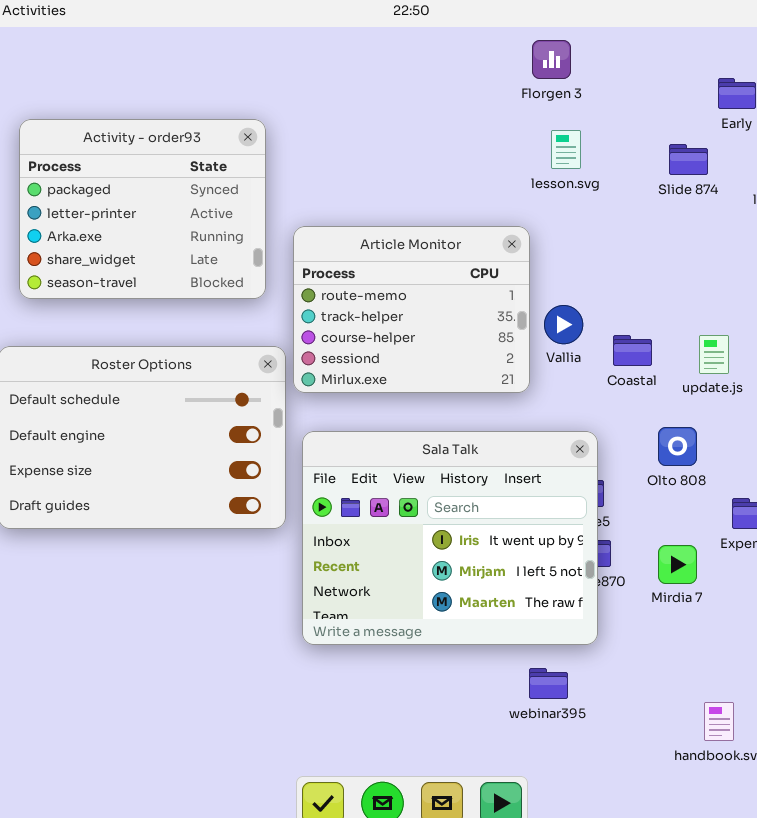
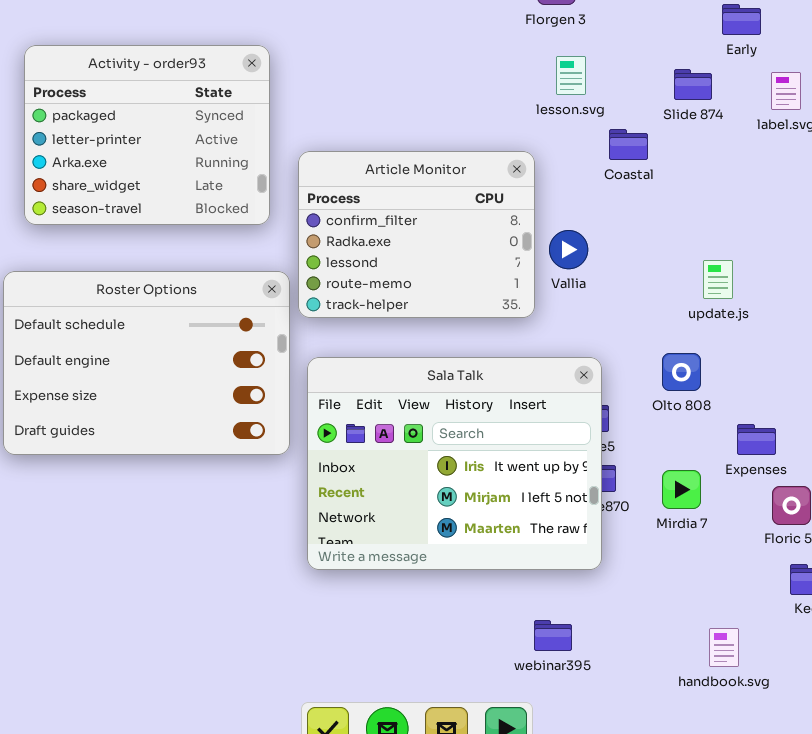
Article Monitor: [293,226,530,393] -> [298,151,535,318], scrolled up 3 rows
Coastal: [613,335,652,366] -> [609,129,648,160], moved
webinar395: [529,668,568,699] -> [534,620,572,651], moved

